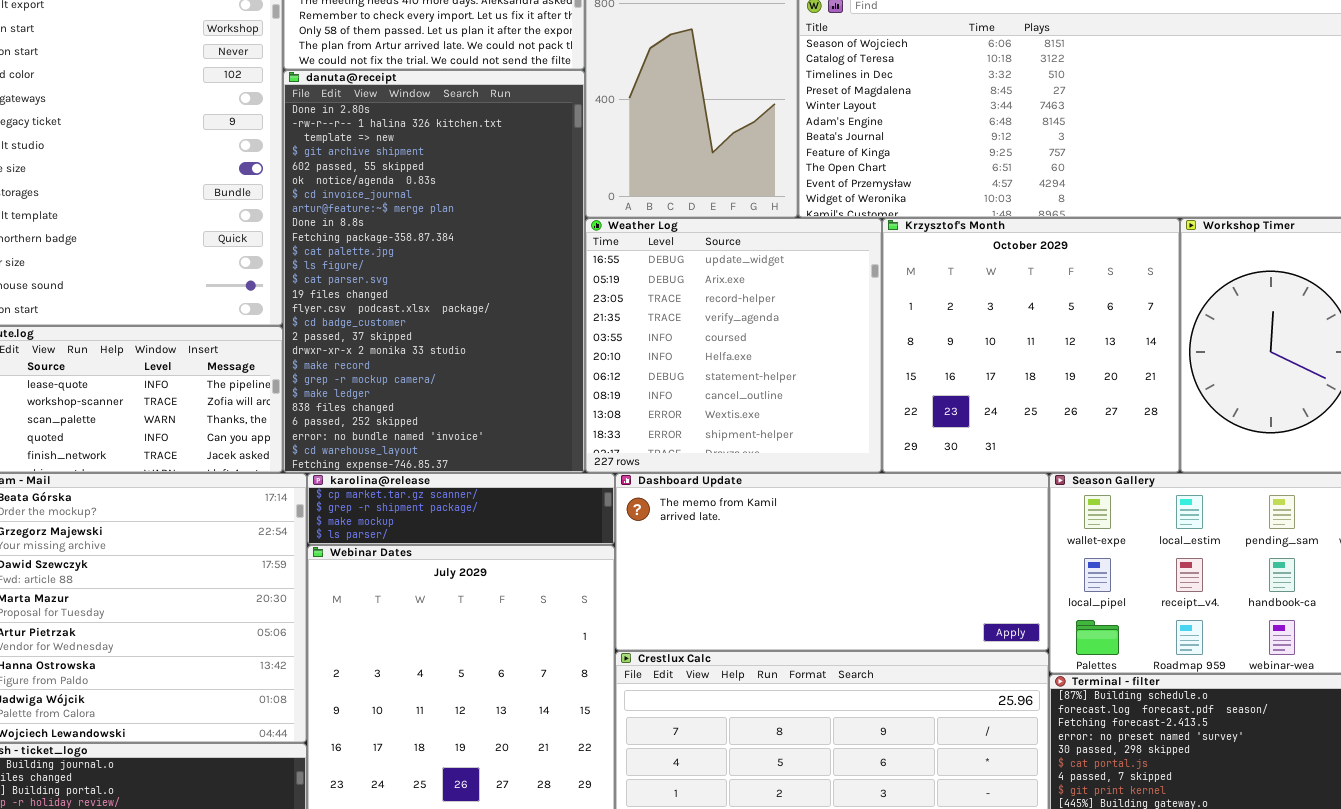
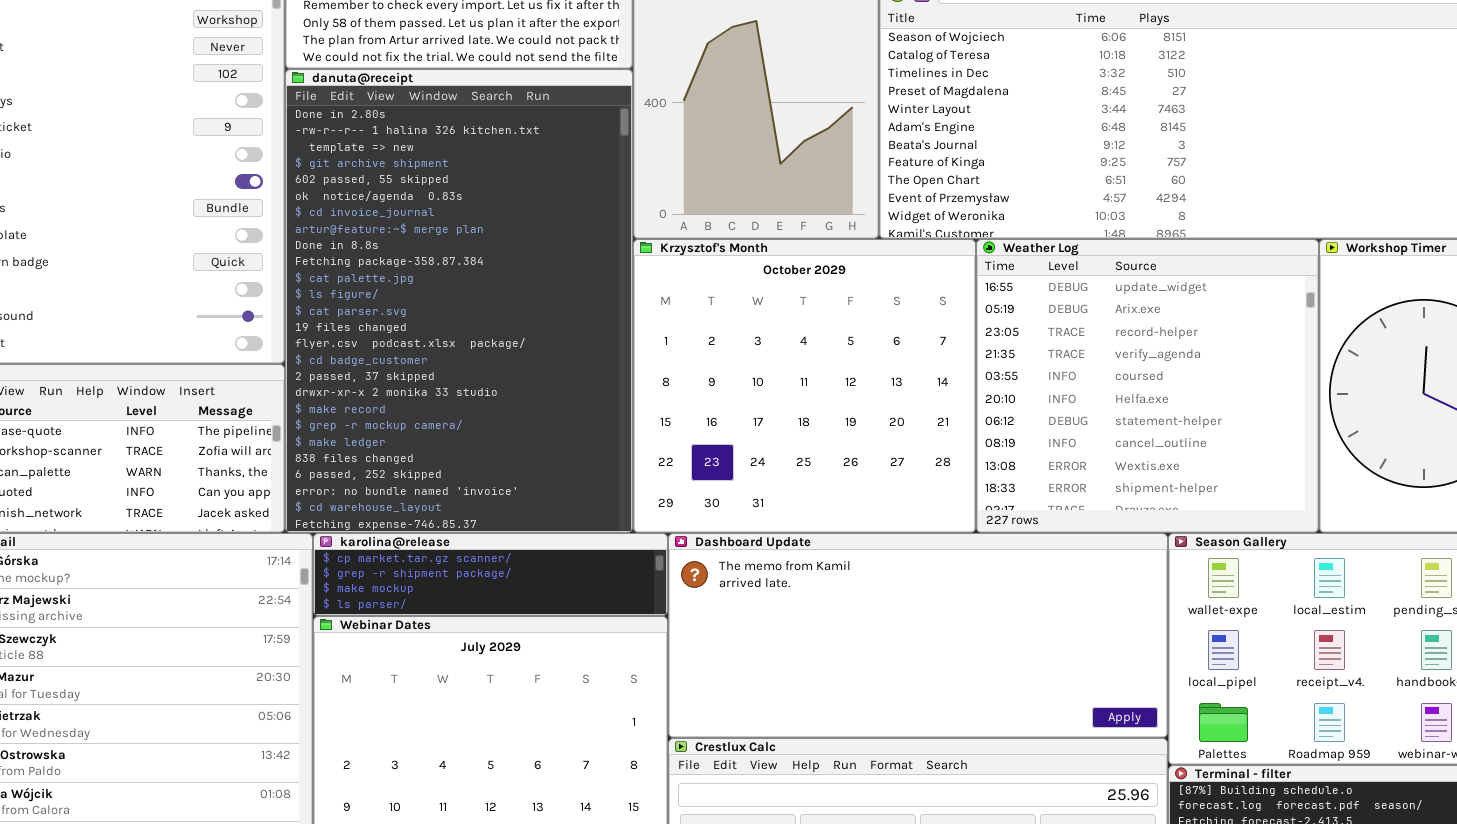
Weather Log: [585,218,882,473] -> [976,239,1319,533], moved
Krzysztof's Month: [882,218,1180,473] -> [633,239,976,533], moved

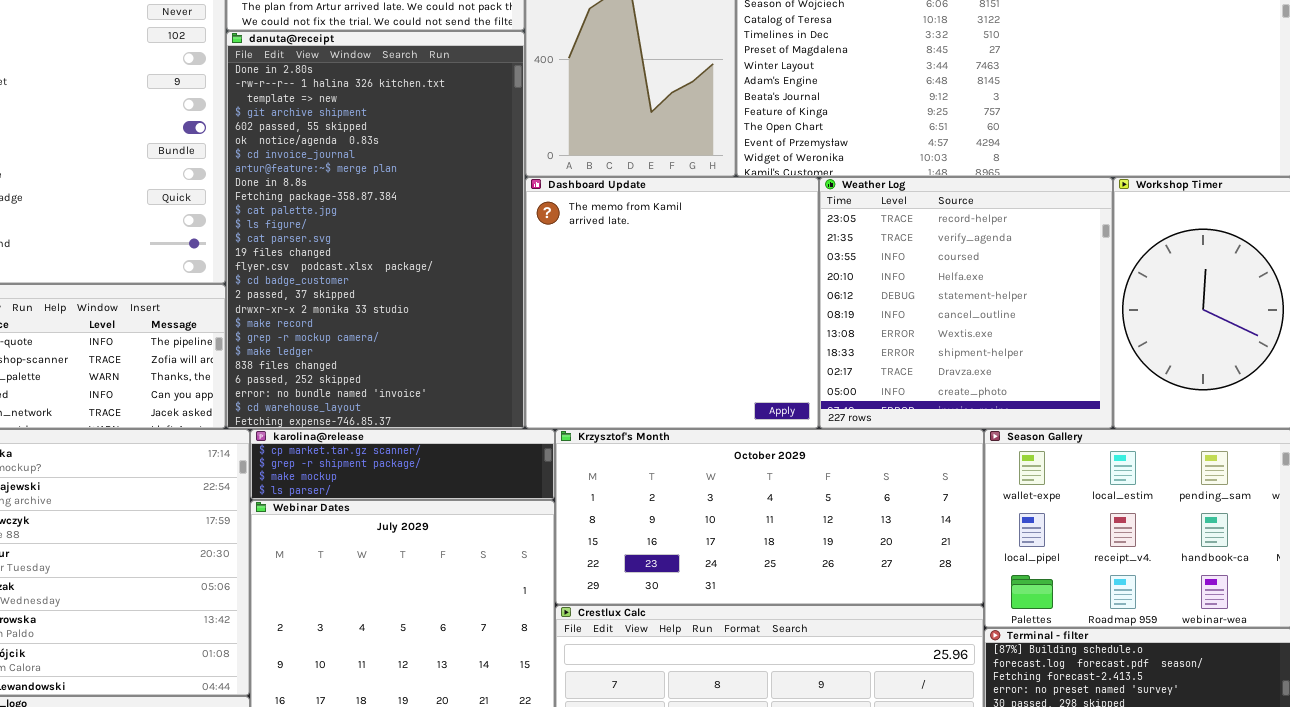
Krzysztof's Month: [633,239,976,533] -> [555,429,984,605], moved, resized
Weather Log: [976,239,1319,533] -> [819,177,1113,429], scrolled down 2 rows
Dashboard Update: [668,533,1168,738] -> [525,177,819,429], moved, resized

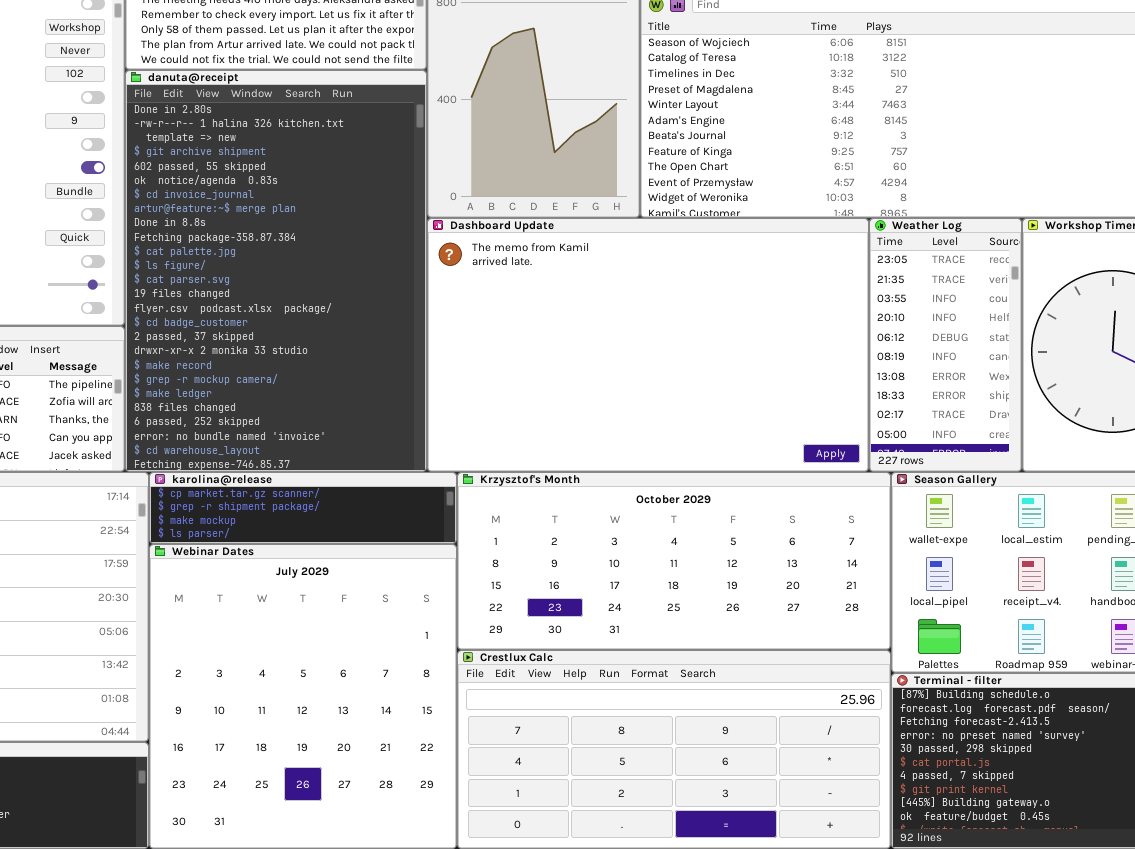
Dashboard Update: [525,177,819,429] -> [427,218,869,472], resized
Weather Log: [819,177,1113,429] -> [869,218,1022,472], resized

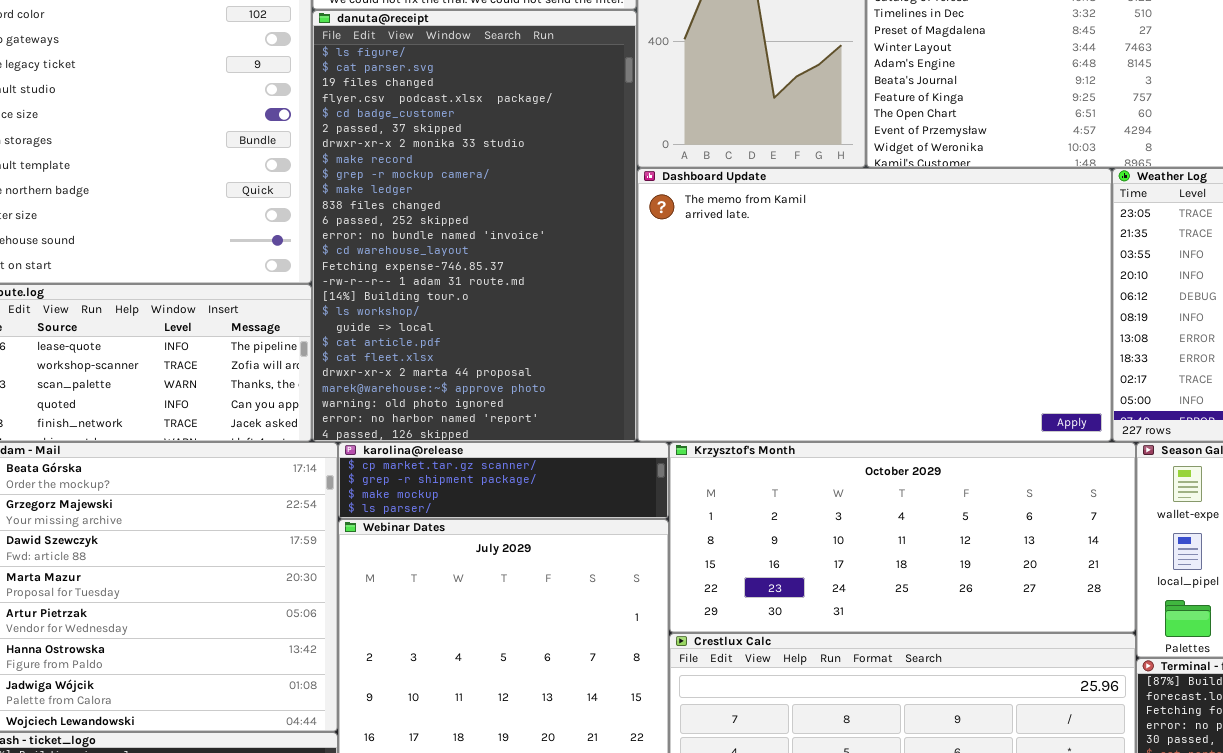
danuta@receipt: [125,70,427,472] -> [312,10,637,442], scrolled down 11 rows

